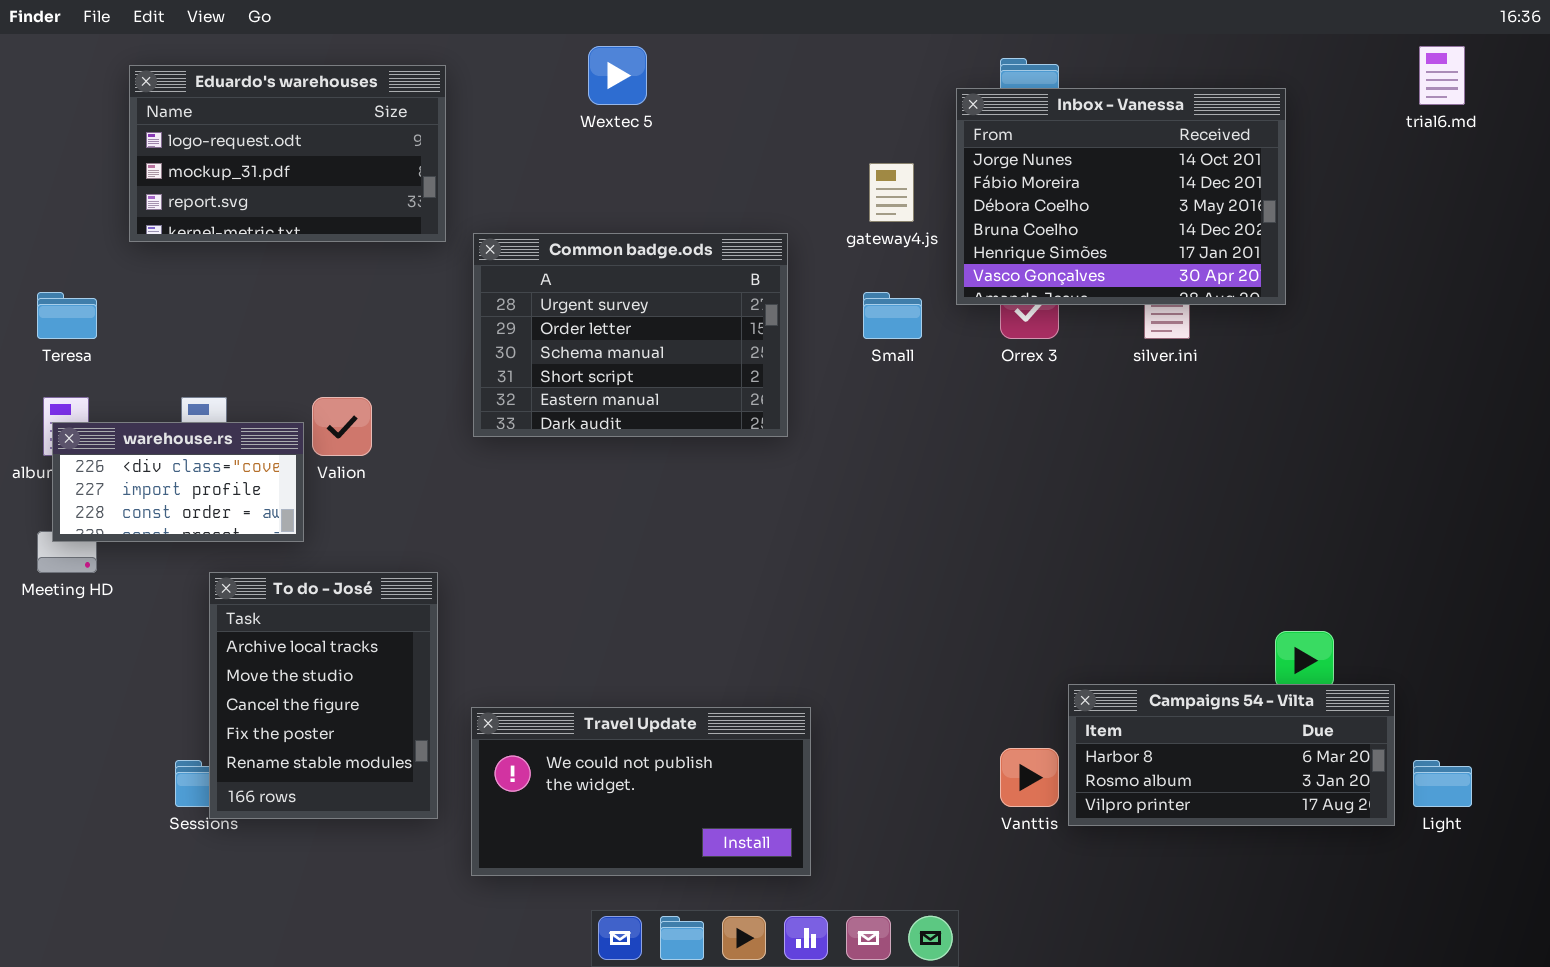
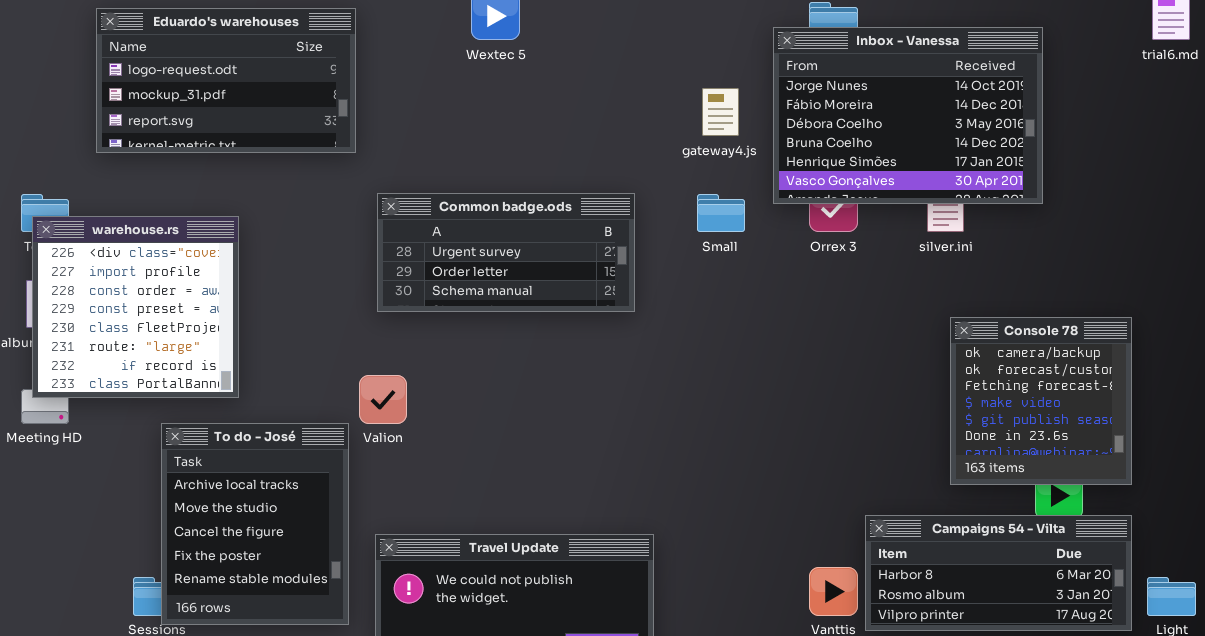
Common badge.ods: [473,233,788,437] -> [377,193,635,312], resized
Valion: [312,397,372,456] -> [359,375,407,424], moved
warehouse.rs: [52,422,304,542] -> [32,216,239,398], resized
Console 78: none -> [950,317,1132,485], opened

